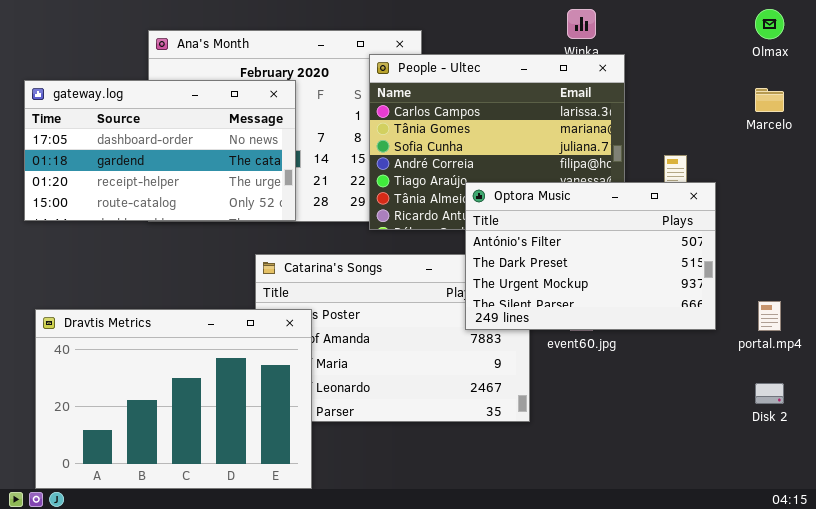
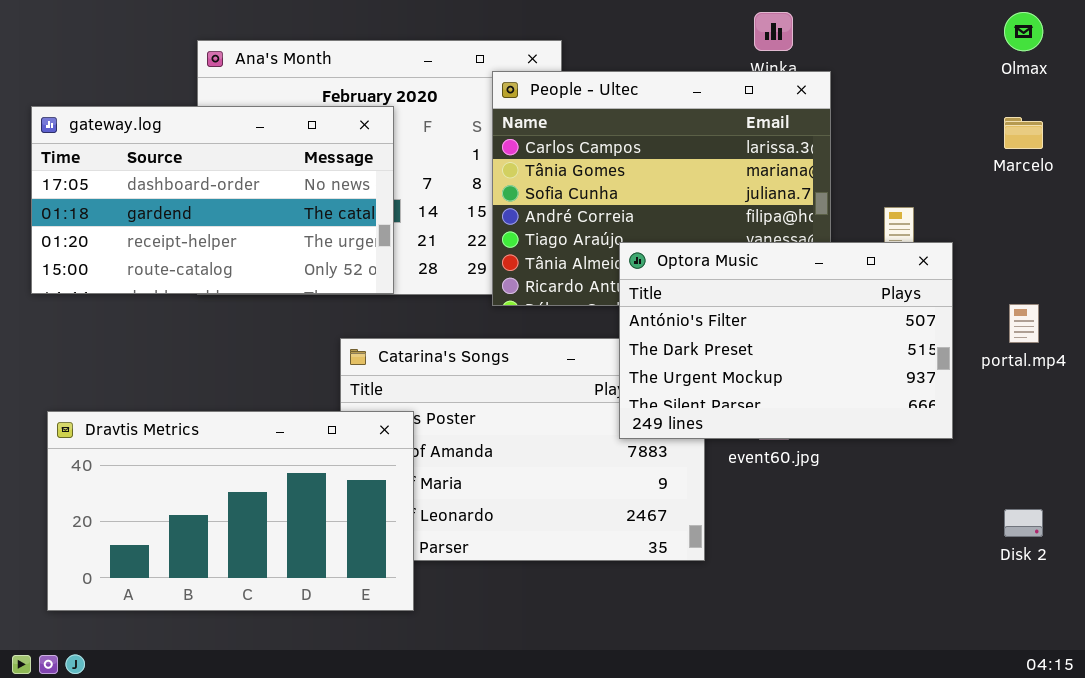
portal.mp4: [758,301,781,331] -> [1009,304,1039,343], moved
Dravtis Metrics: [35,309,312,489] -> [47,411,414,611], resized

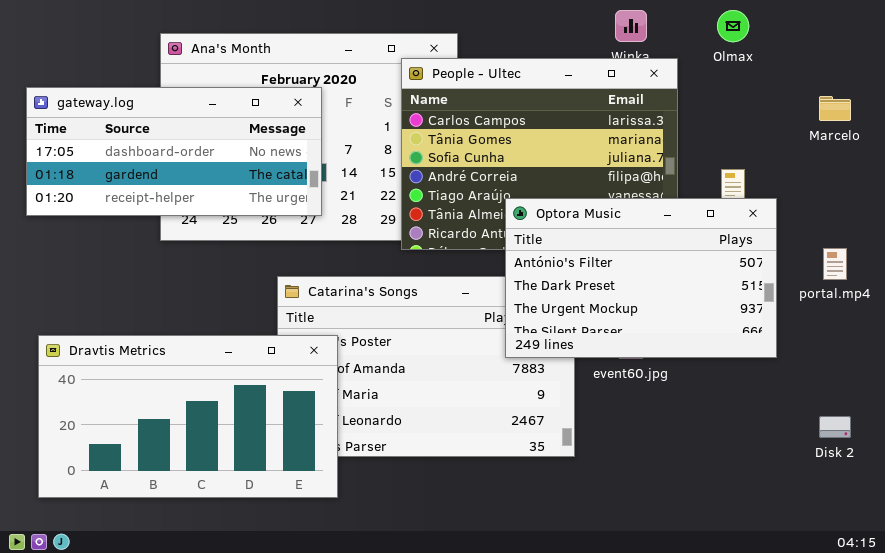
Olmax: [1004,12,1043,51] -> [717,10,749,42], moved
gateway.log: [31,106,394,294] -> [26,87,322,216], resized

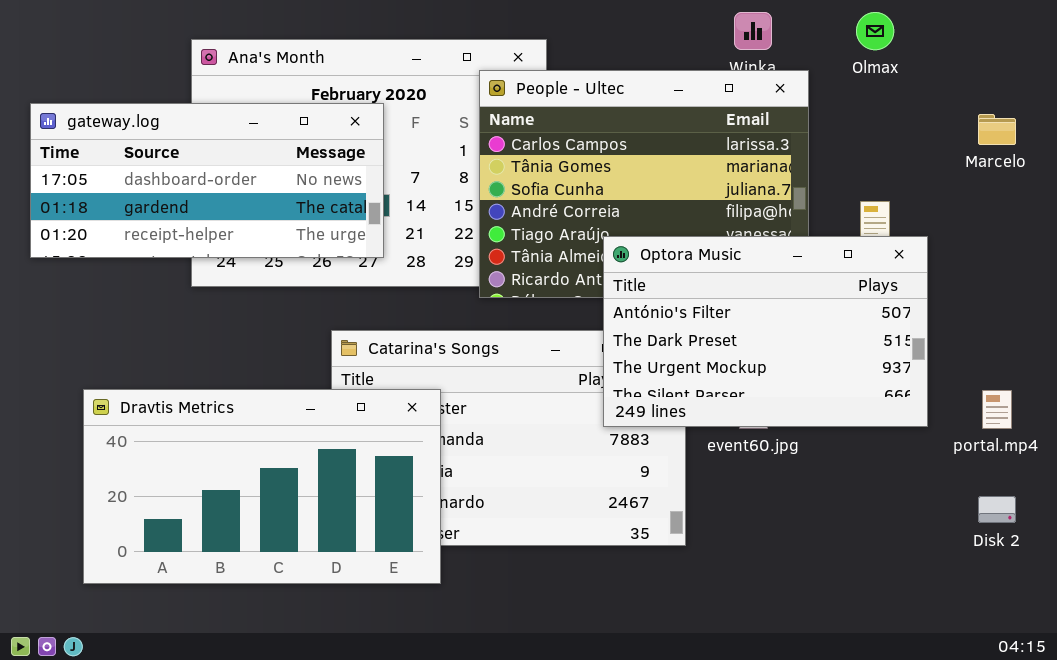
portal.mp4: [823,248,847,280] -> [982,390,1012,429], moved
Dravtis Metrics: [38,335,338,498] -> [83,389,441,584], moved

